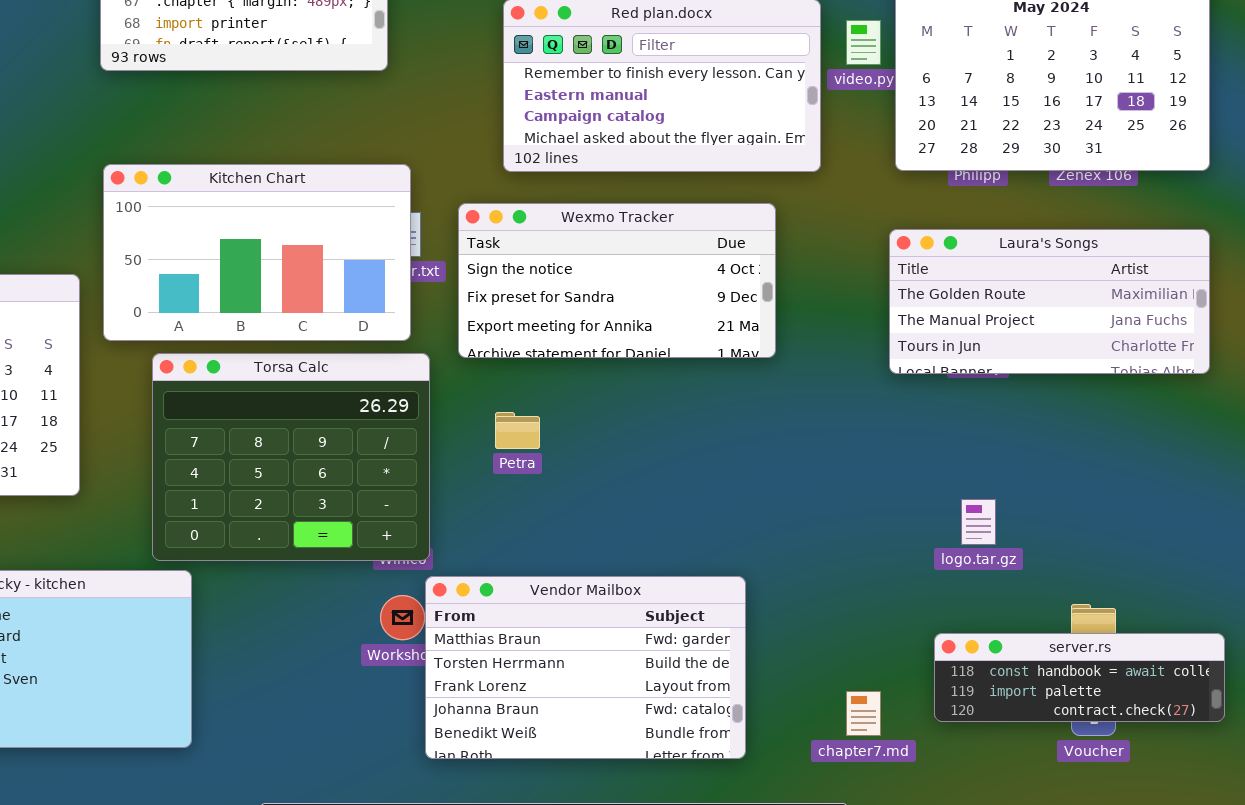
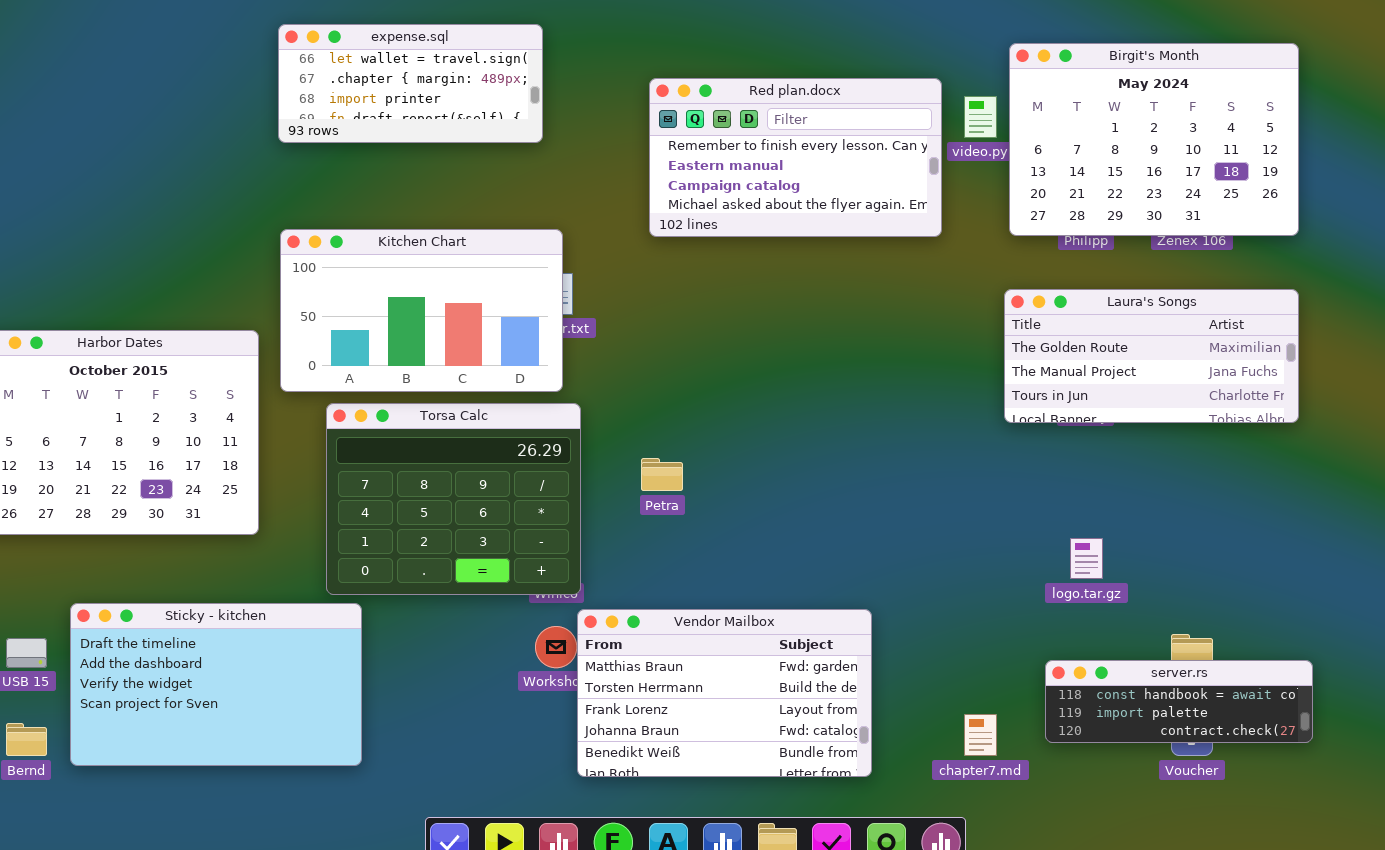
Wexmo Tracker: [458,203,776,358] -> none, closed

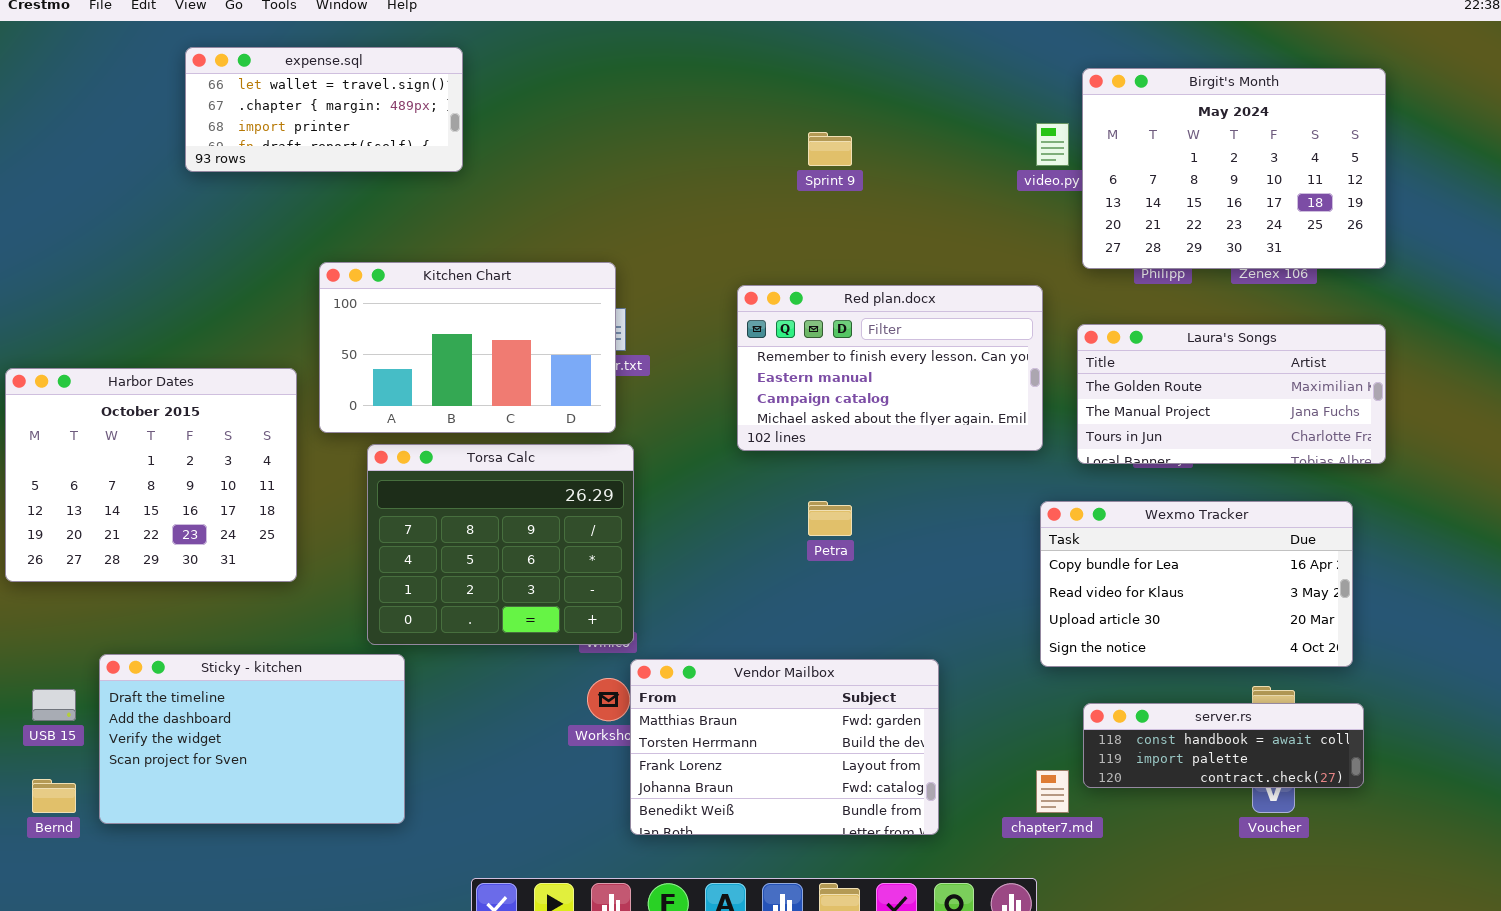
expense.sql: [278,24,543,143] -> [185,47,463,172], moved
Red plan.docx: [649,78,942,237] -> [737,285,1043,451], moved
Petra: [641,458,683,491] -> [808,501,852,536], moved
Wexmo Tracker: none -> [1040,501,1353,667], opened
server.rs: [1045,660,1313,743] -> [1083,703,1364,788], moved

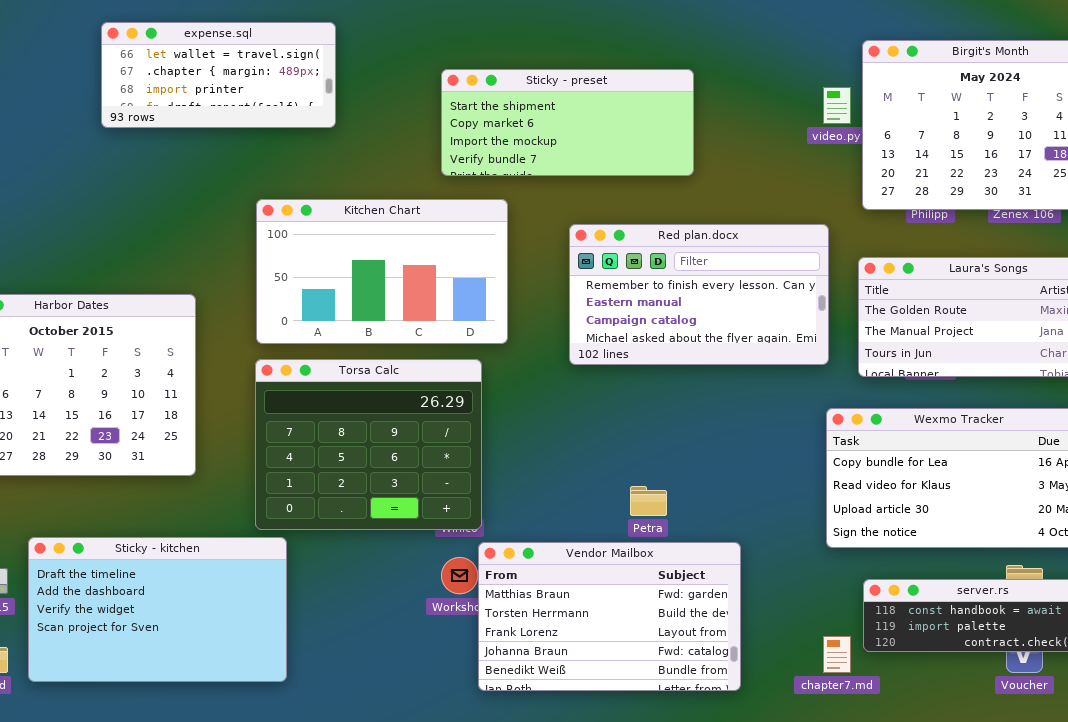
Sticky - preset: none -> [441,69,694,176], opened
Kitchen Chart: [319,262,616,433] -> [256,199,508,344], moved
Petra: [808,501,852,536] -> [630,486,667,516], moved

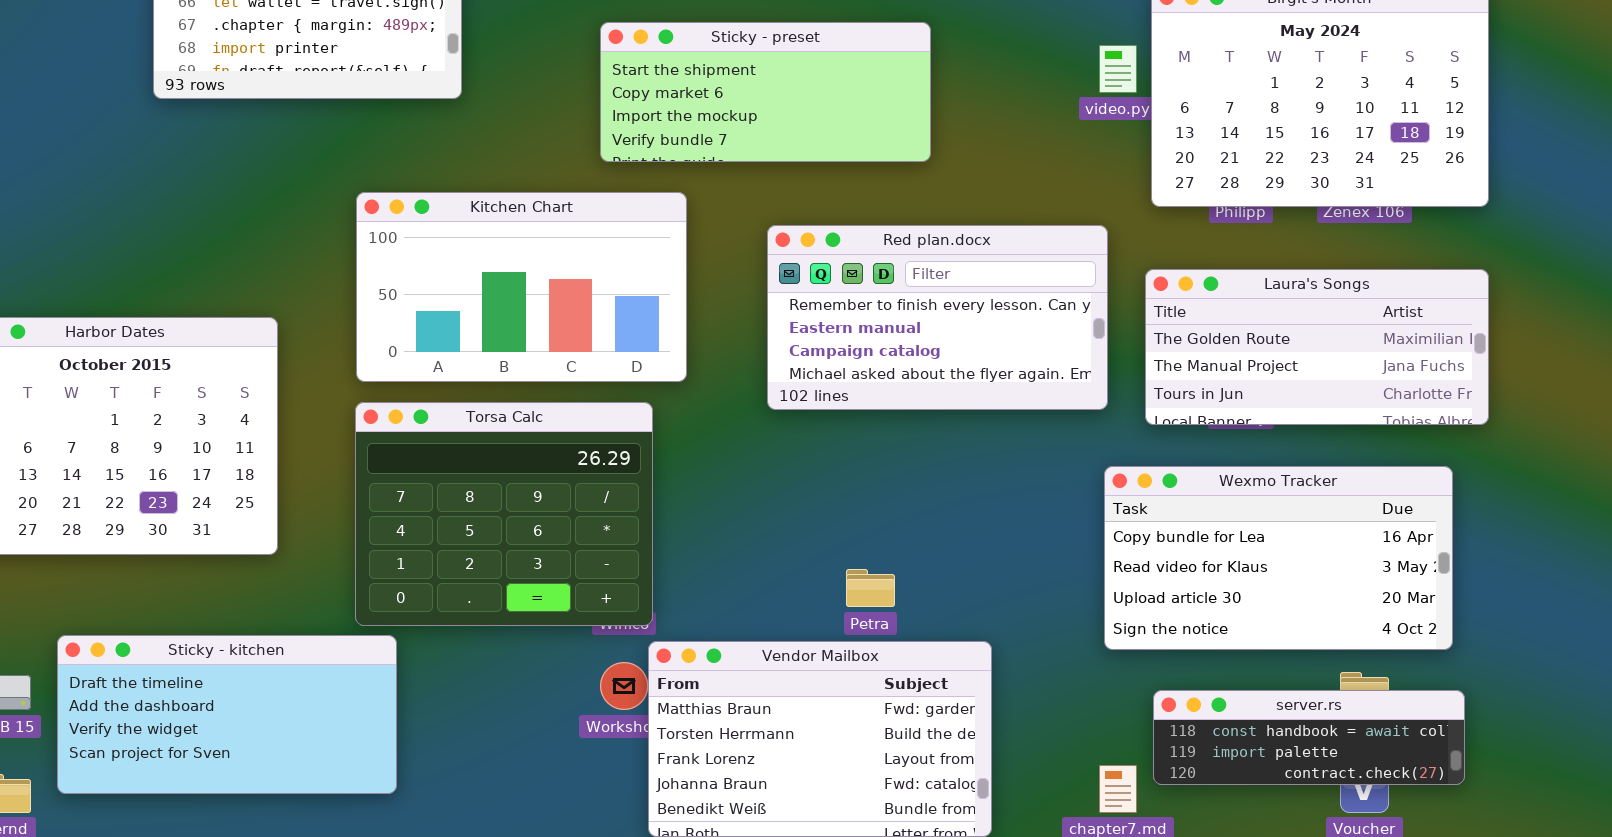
Sticky - kitchen: [28,537,287,682] -> [57,635,397,794], resized

